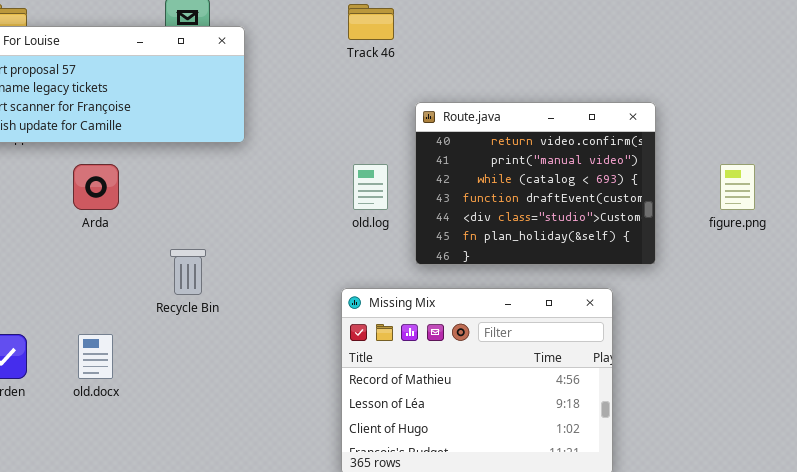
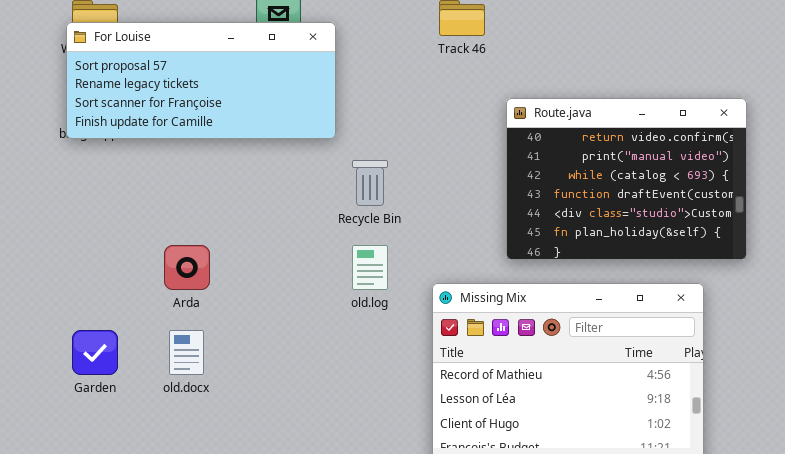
Arda: [73,164,119,210] -> [164,245,210,290], moved
old.log: [353,164,388,210] -> [352,245,388,290], moved
Recycle Bin: [170,249,206,295] -> [352,160,388,206], moved

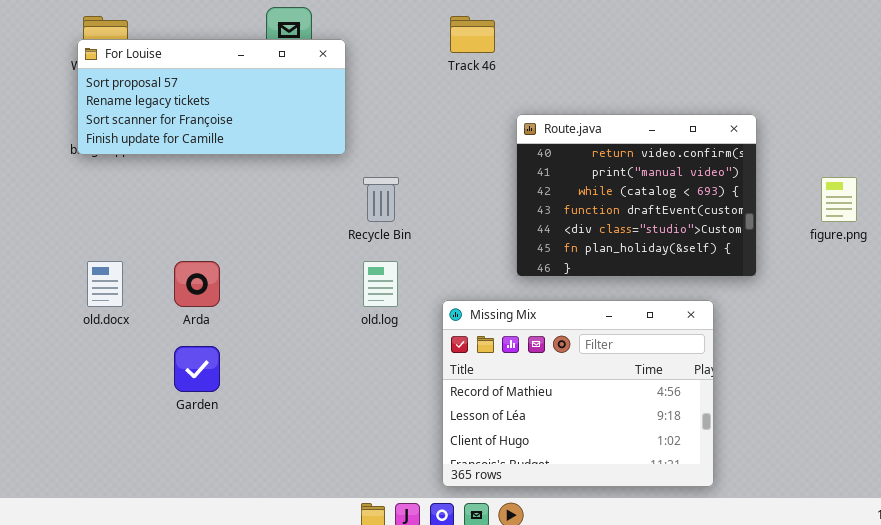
Garden: [72,330,118,375] -> [174,346,220,392], moved
old.docx: [169,330,204,375] -> [87,261,123,307], moved

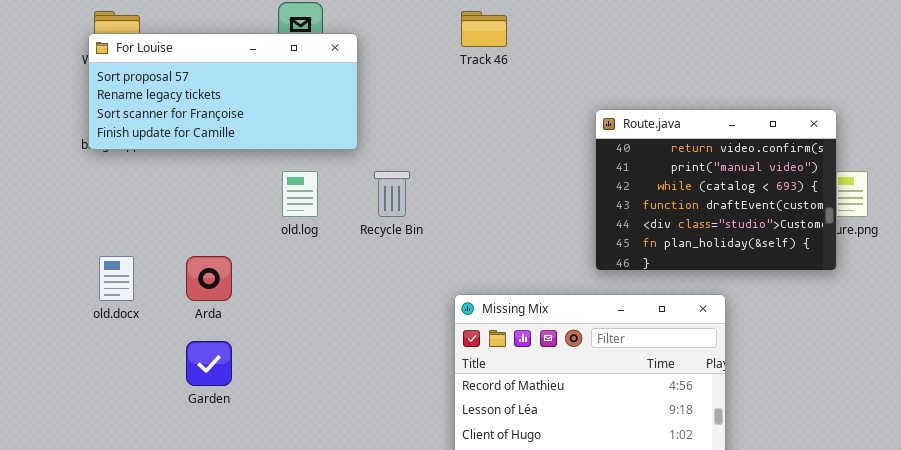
Route.java: [516,114,757,277] -> [595,109,837,271], moved
old.log: [363,261,398,307] -> [282,171,318,217], moved

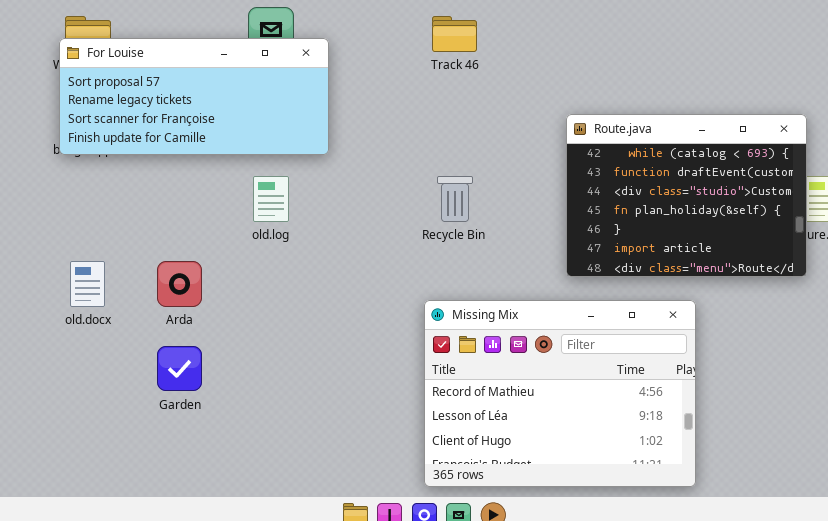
Route.java: [595,109,837,271] -> [566,114,807,277], scrolled down 2 rows
Recycle Bin: [374,171,410,217] -> [437,176,473,222], moved

